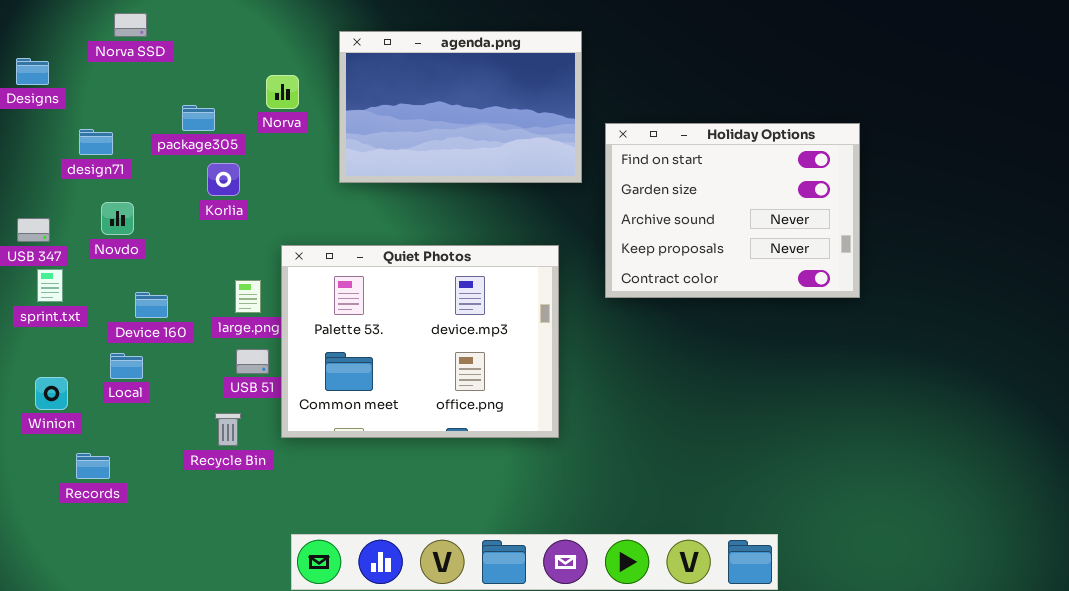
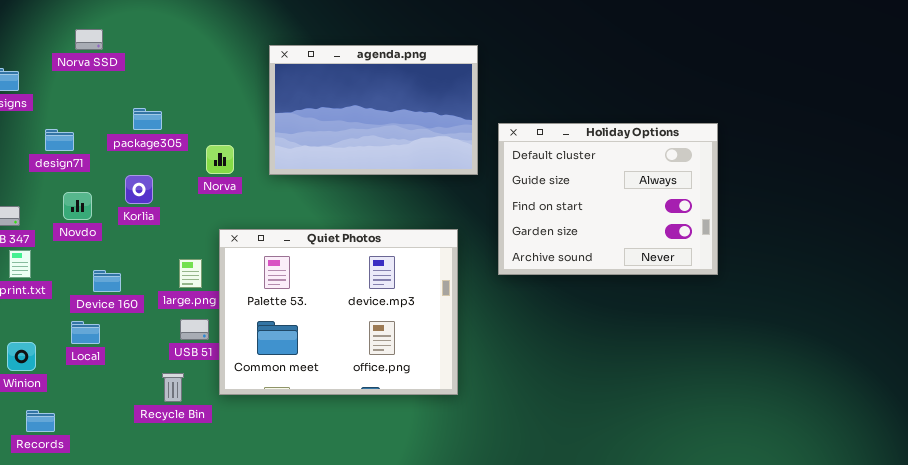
Norva: [266,75,299,109] -> [206,145,234,174], moved
Holiday Options: [605,123,860,298] -> [498,123,718,275], scrolled up 2 rows
Korlia: [207,163,240,196] -> [125,175,153,204], moved
Records: [76,453,110,479] -> [26,410,55,432], moved

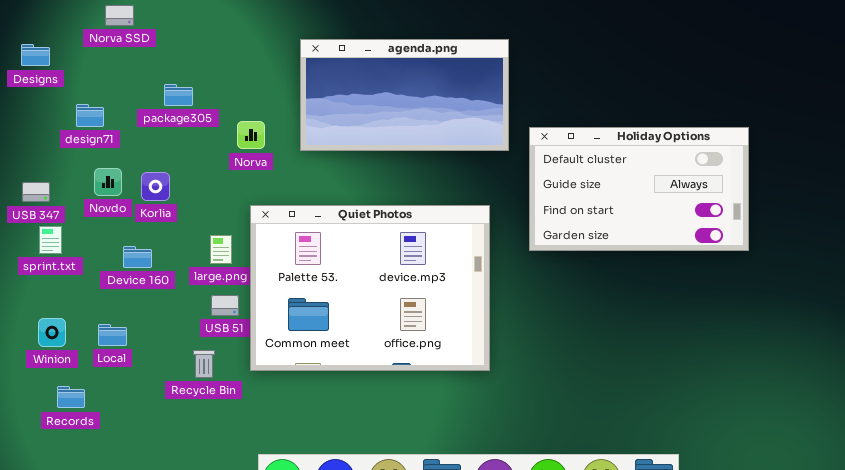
agenda.png: [269,45,478,175] -> [300,39,509,151], resized
Holiday Options: [498,123,718,275] -> [529,127,749,251], resized
Korlia: [125,175,153,204] -> [141,172,170,201], moved
Local: [71,321,100,344] -> [98,324,127,346], moved

